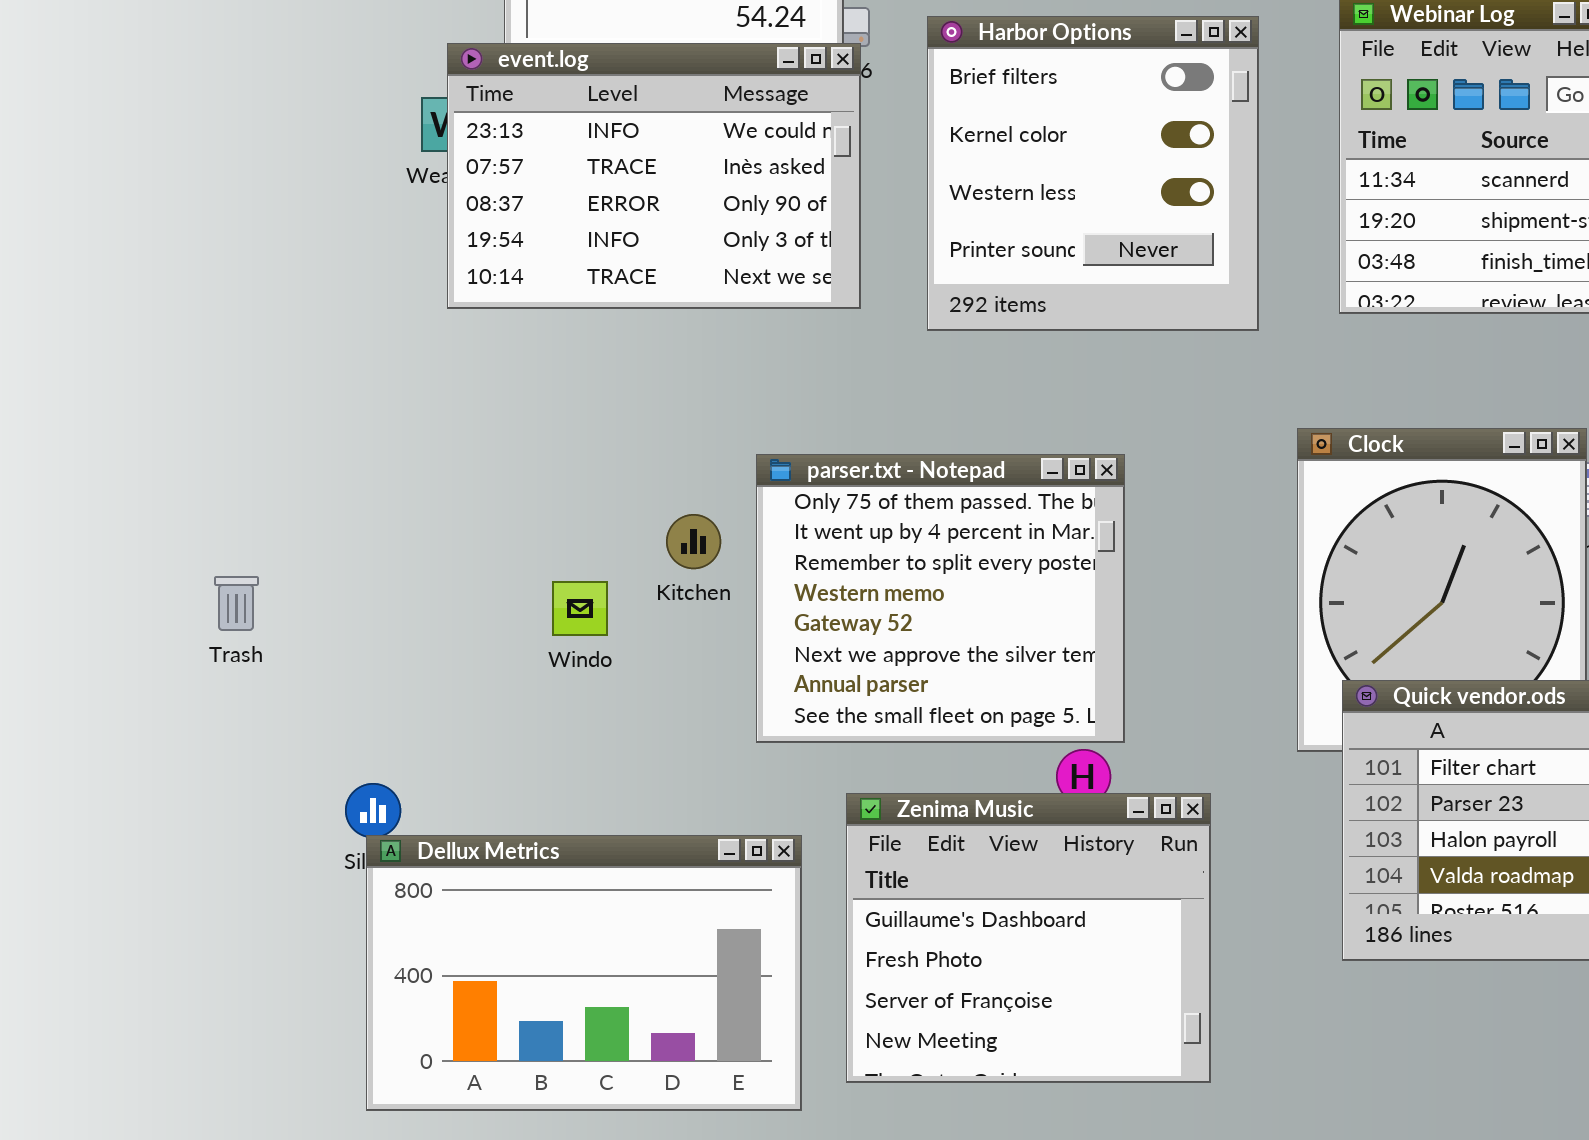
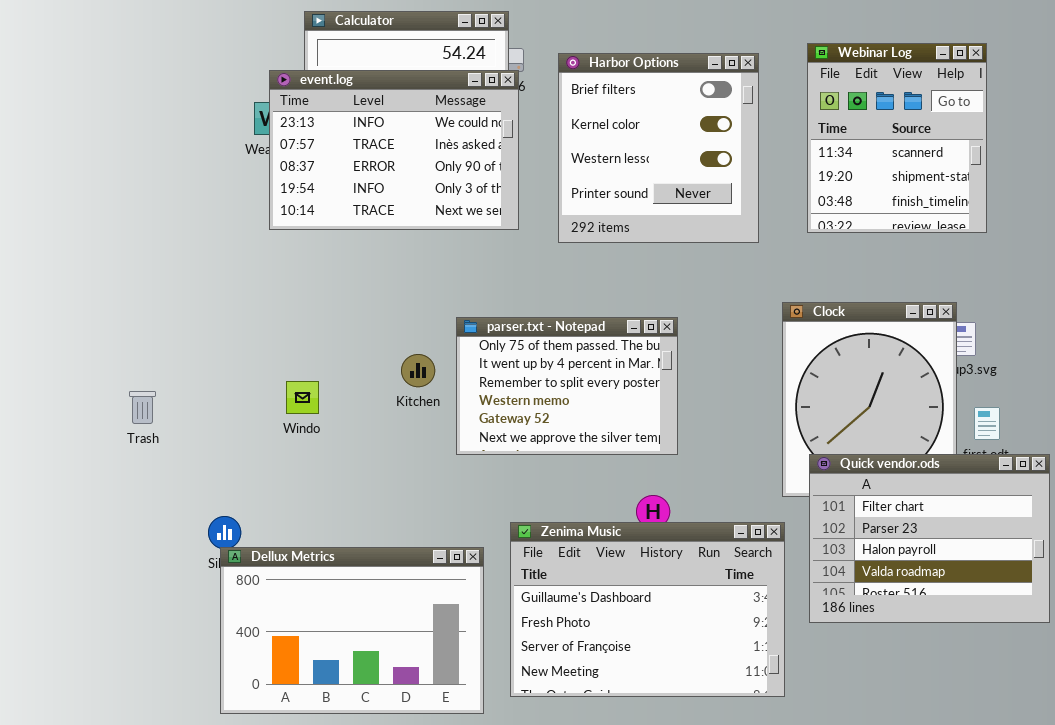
parser.txt - Notepad: [756,454,1125,743] -> [456,317,678,455], resized
Windo: [552,581,608,636] -> [286,381,319,414], moved
Zenima Music: [846,793,1211,1083] -> [510,522,785,697], resized

